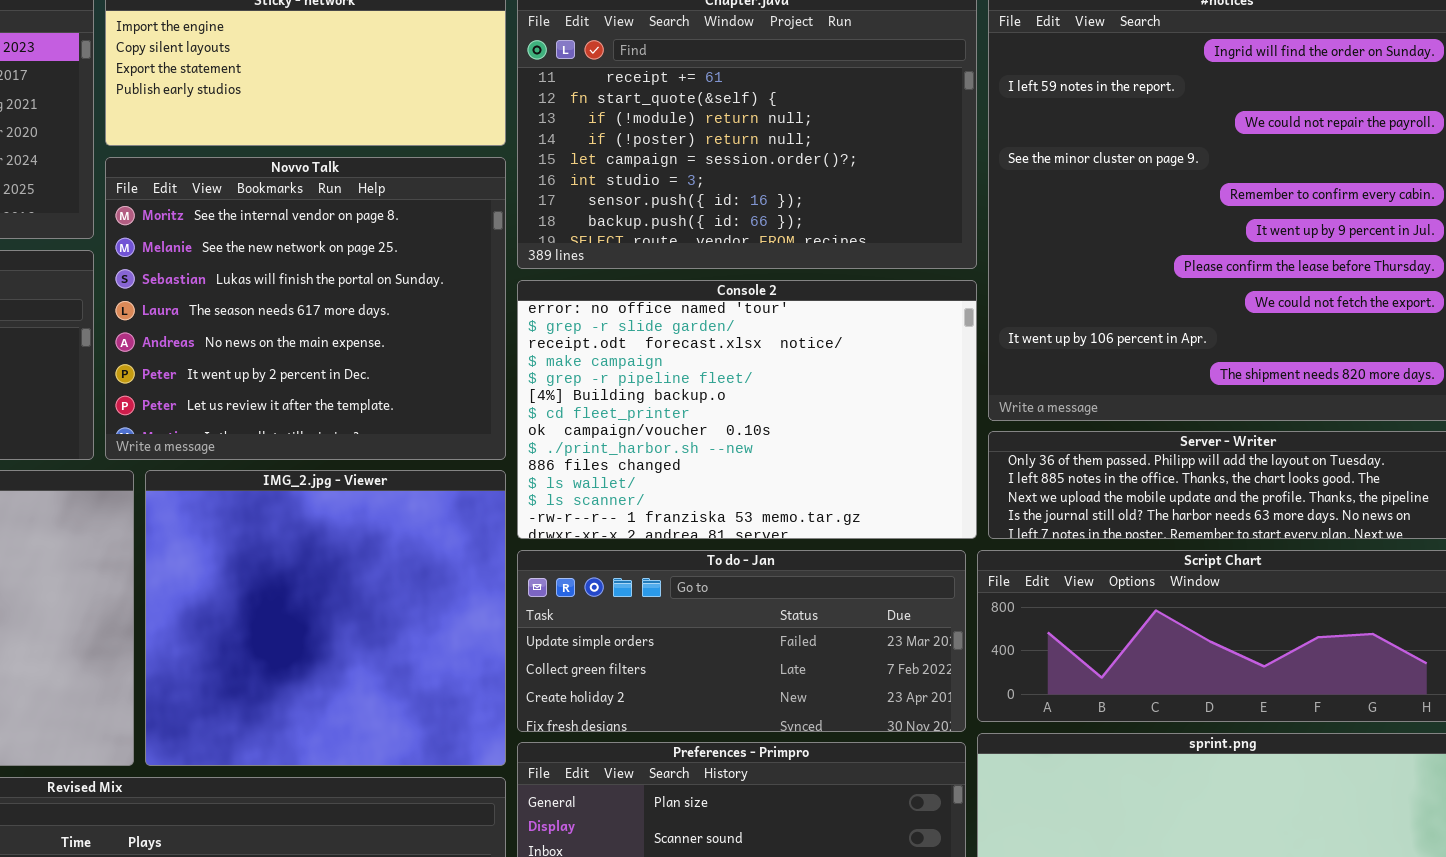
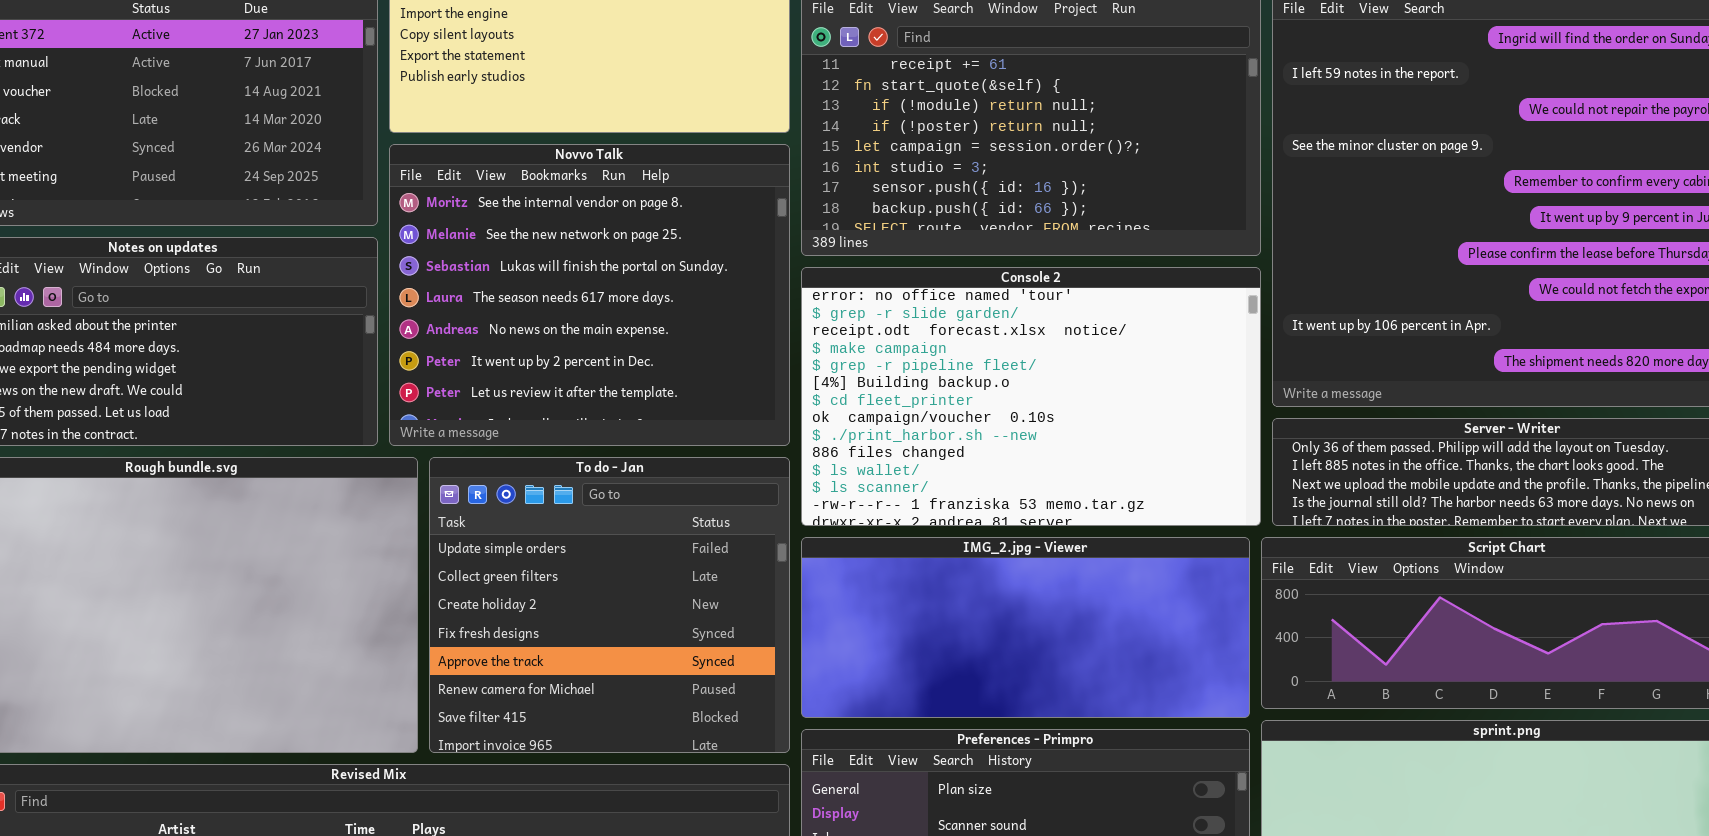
IMG_2.jpg - Viewer: [145,470,506,766] -> [801,537,1250,718], moved, resized
To do - Jan: [517,550,966,732] -> [429,457,790,753], moved, resized

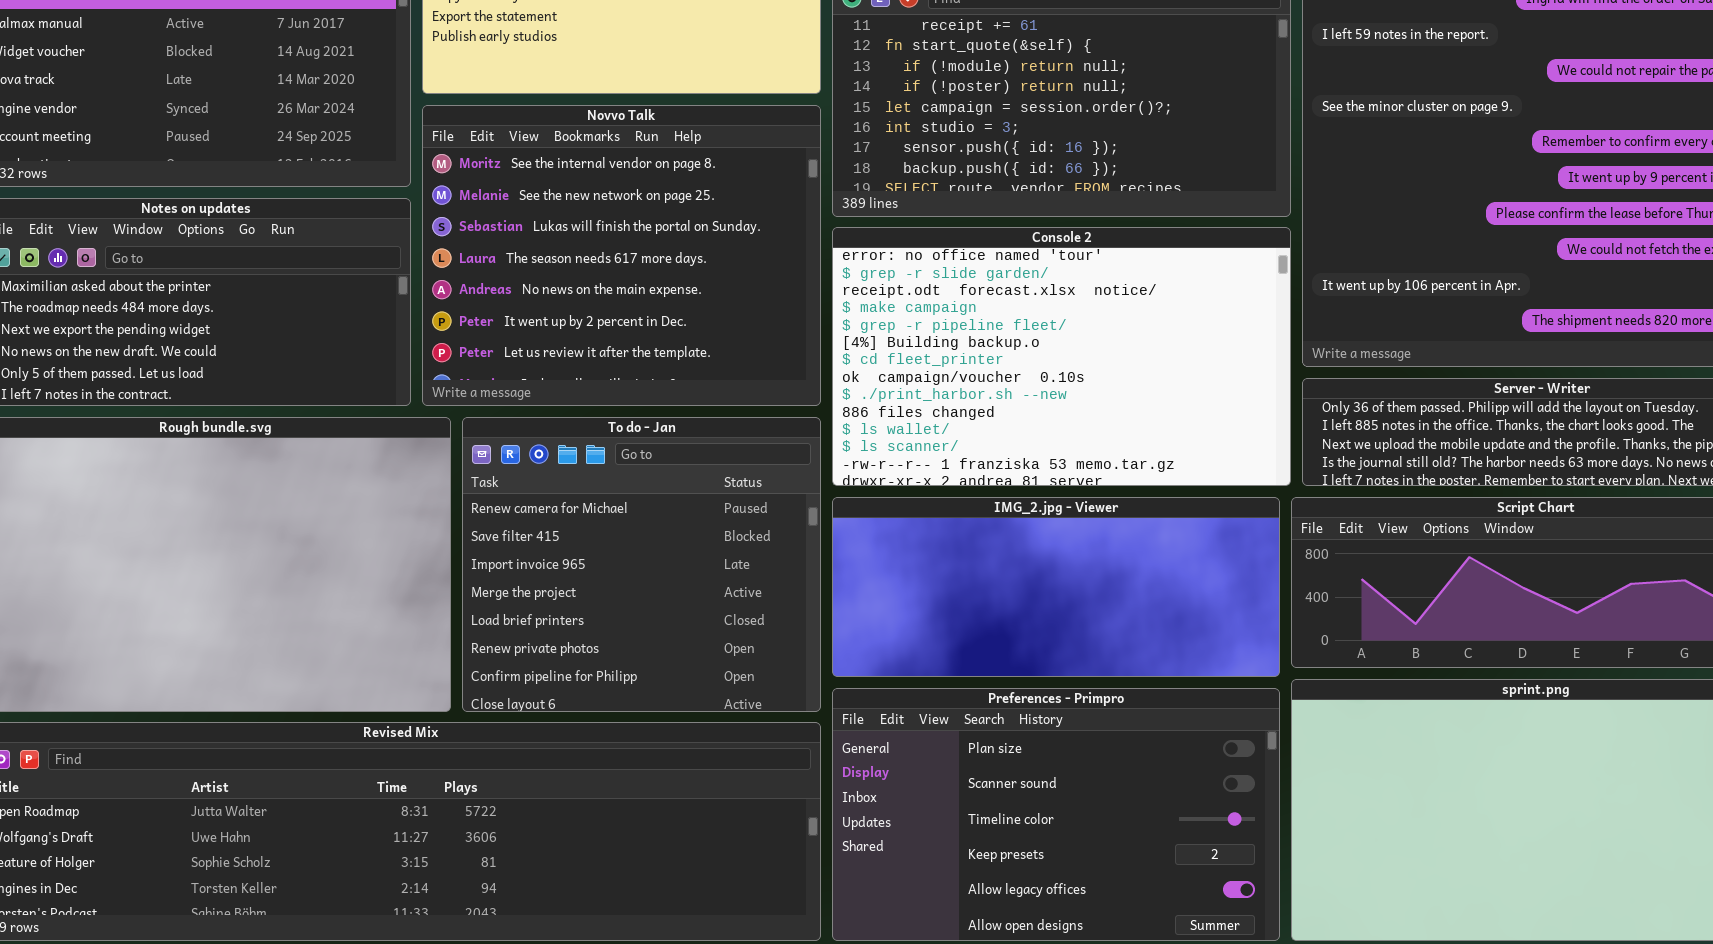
To do - Jan: [429,457,790,753] -> [462,417,821,712], scrolled down 5 rows

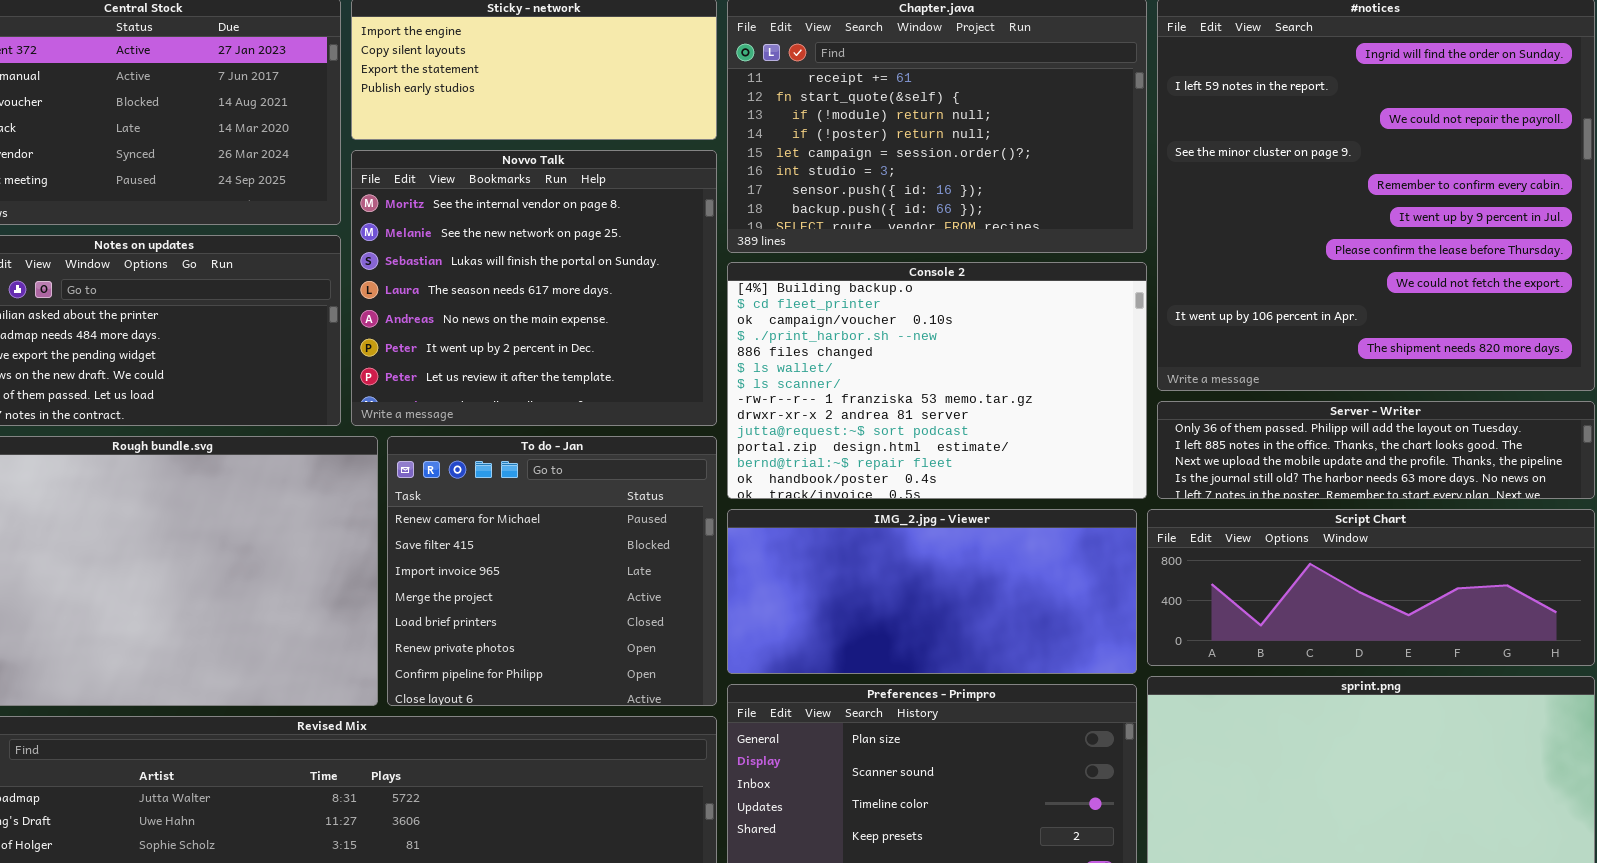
Console 2: [832,227,1291,486] -> [727,262,1147,499], scrolled down 5 rows

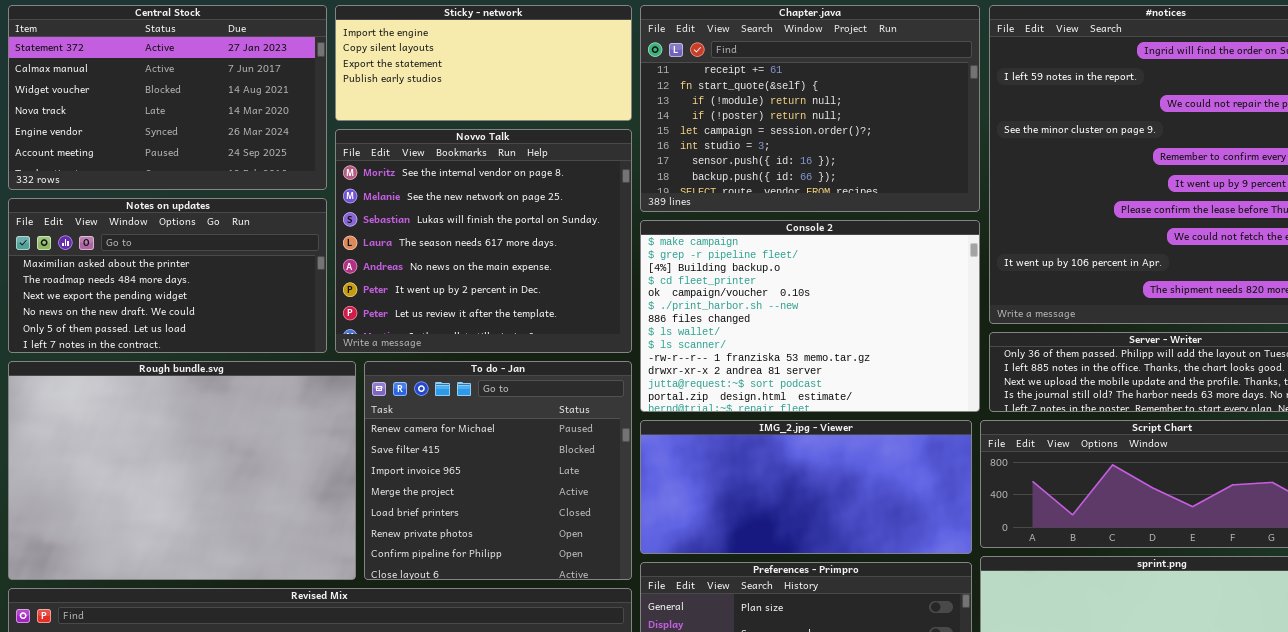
Console 2: [727,262,1147,499] -> [640,220,980,412], scrolled up 2 rows

